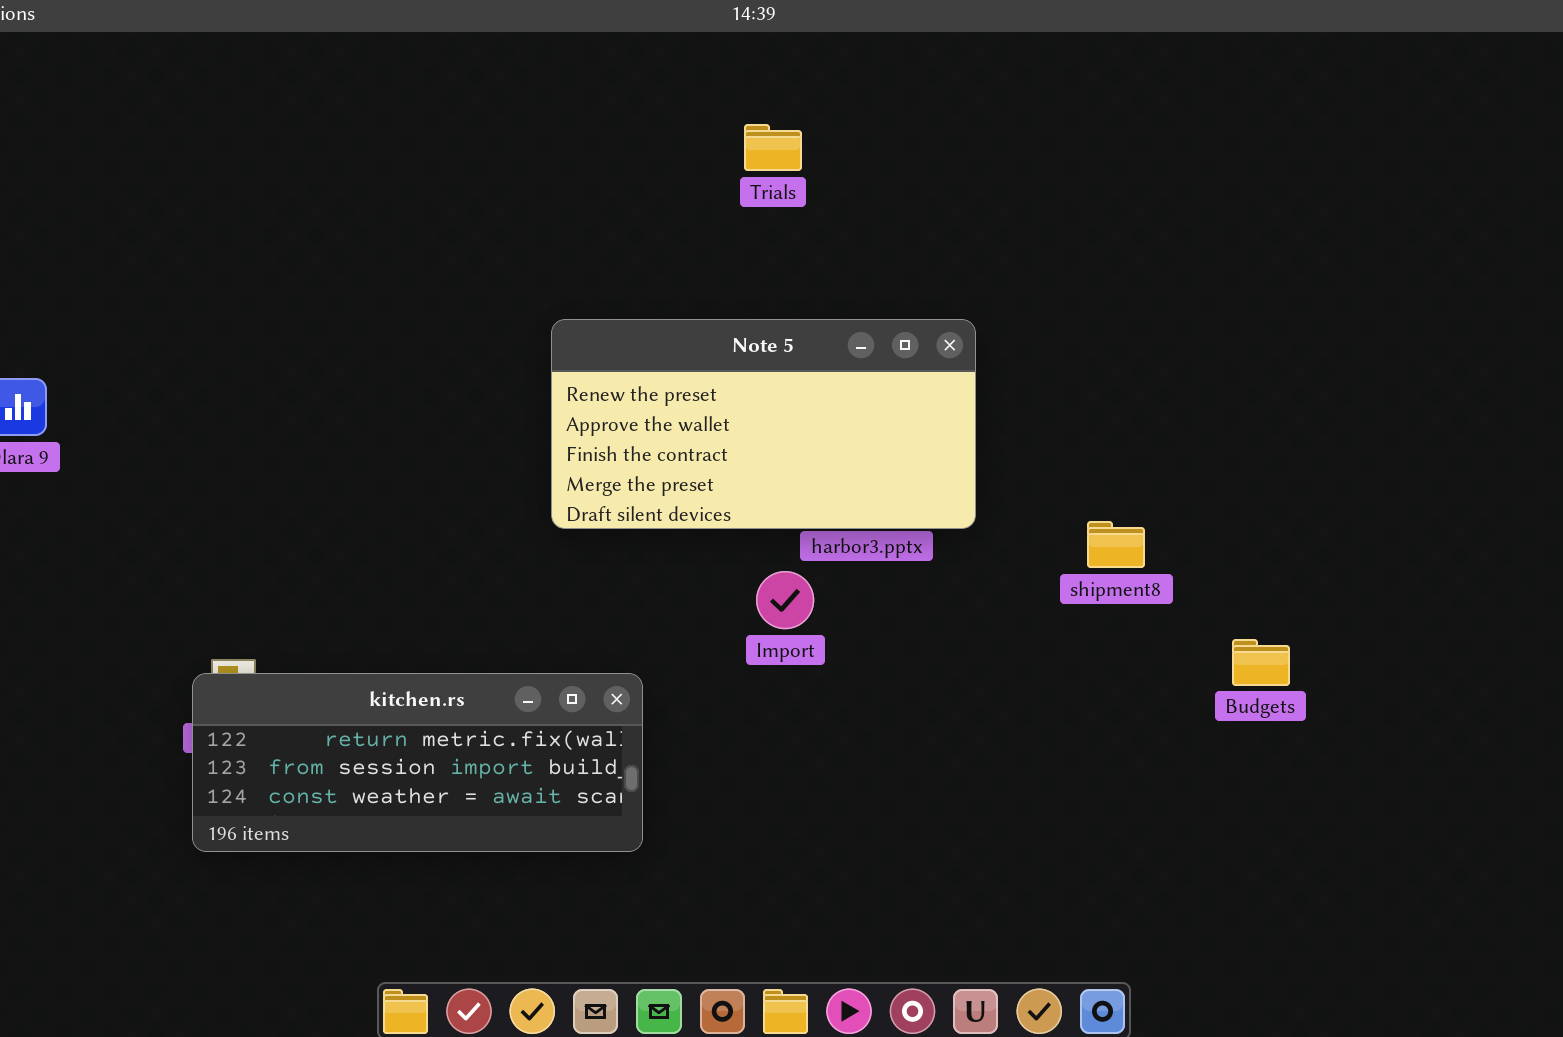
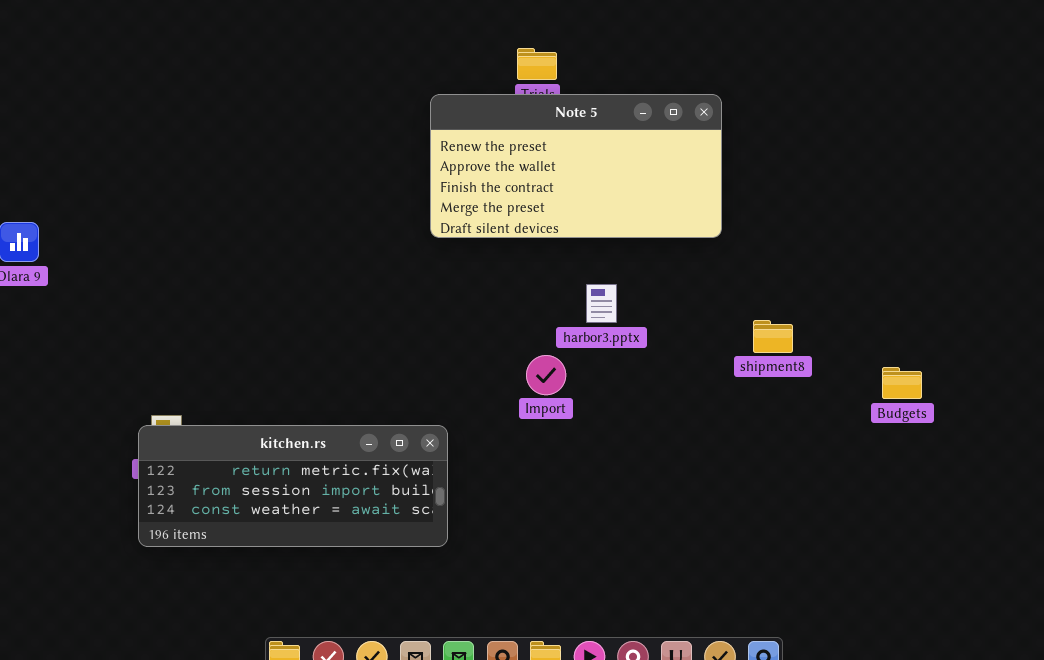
Note 5: [551,319,976,529] -> [430,94,722,238], moved
Budgets: [1232,639,1290,686] -> [882,367,922,399], moved

